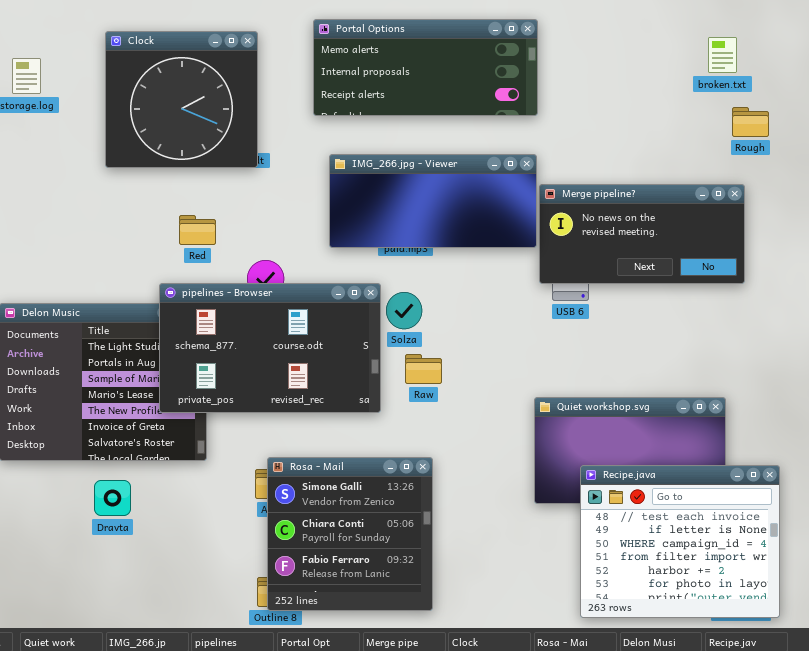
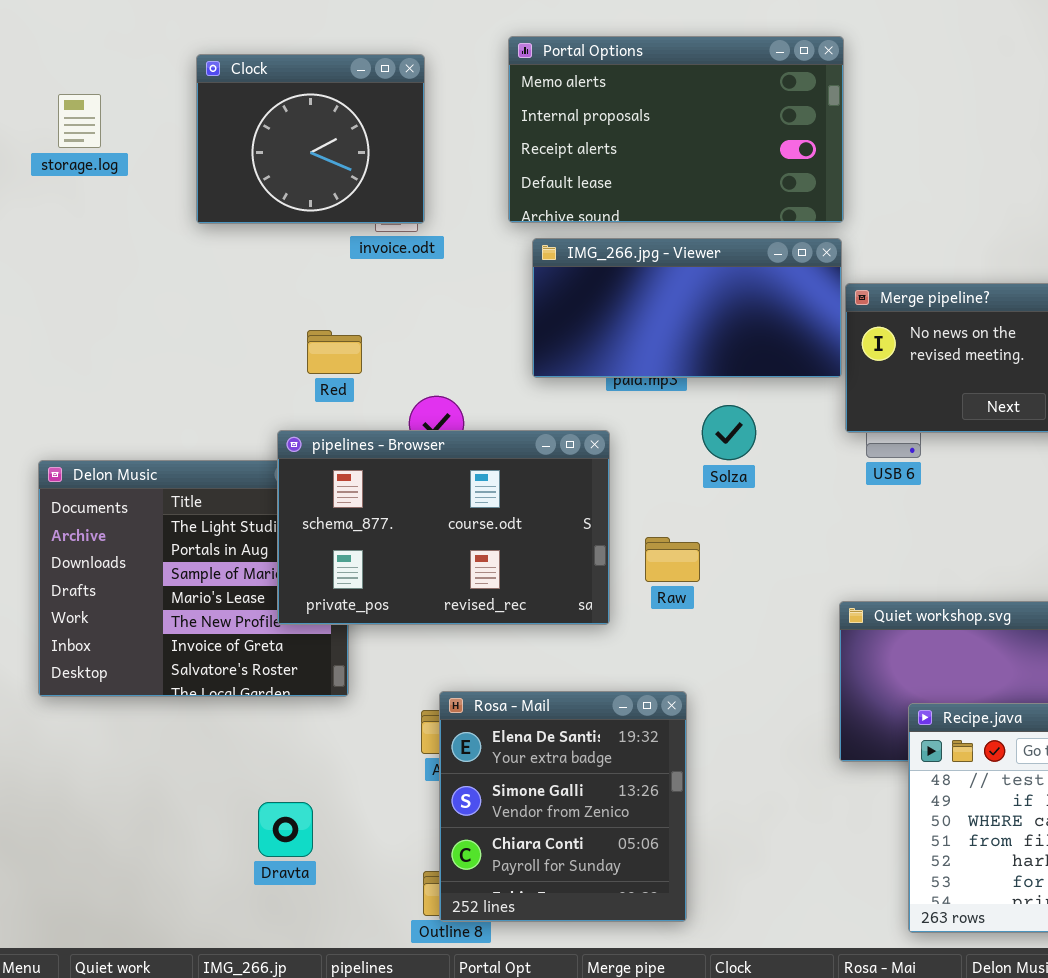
Portal Options: [313,19,538,116] -> [508,36,844,223], resized
Clock: [105,31,258,168] -> [196,54,425,224], resized
Solza: [386,292,422,329] -> [702,405,756,460], moved
Rosa - Mail: [267,457,433,611] -> [439,691,687,922], scrolled up 1 row
Dravta: [94,480,131,516] -> [258,802,313,857], moved

